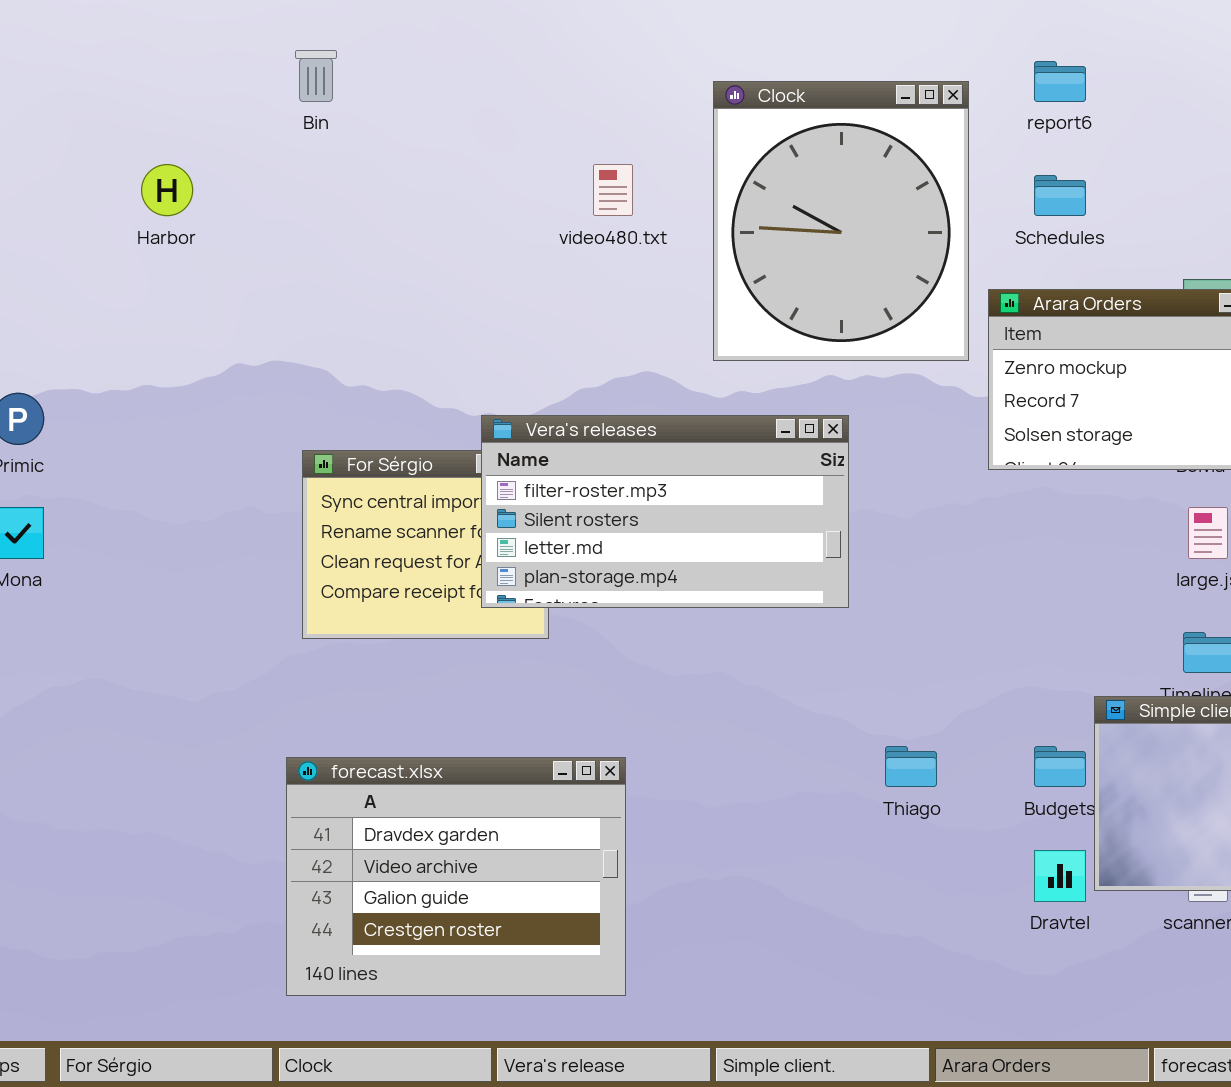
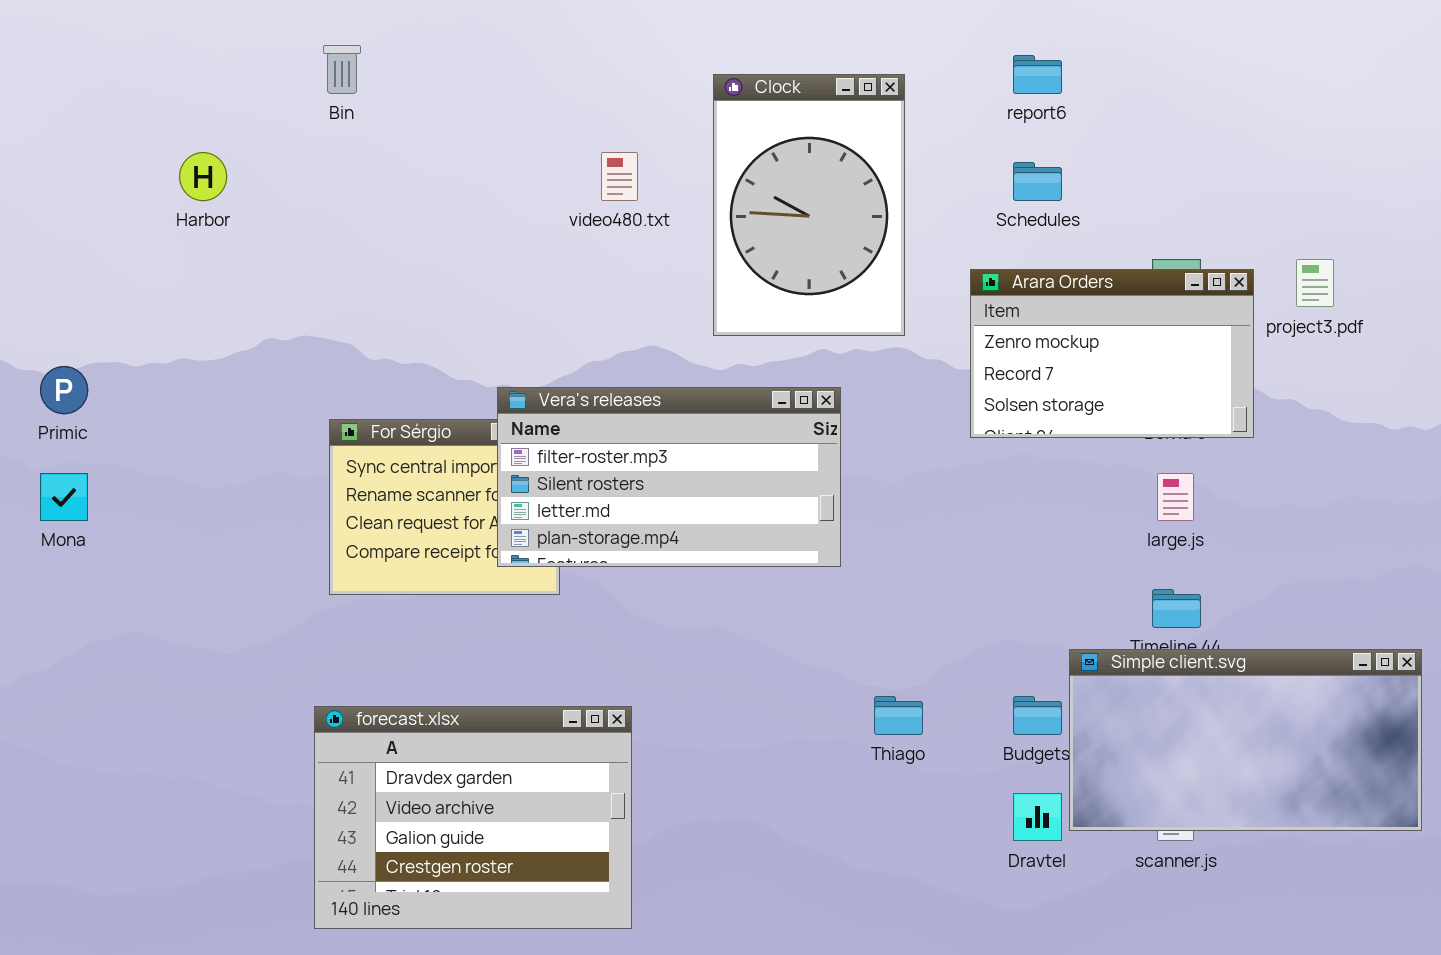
Clock: [713,81,969,361] -> [713,74,905,336], resized

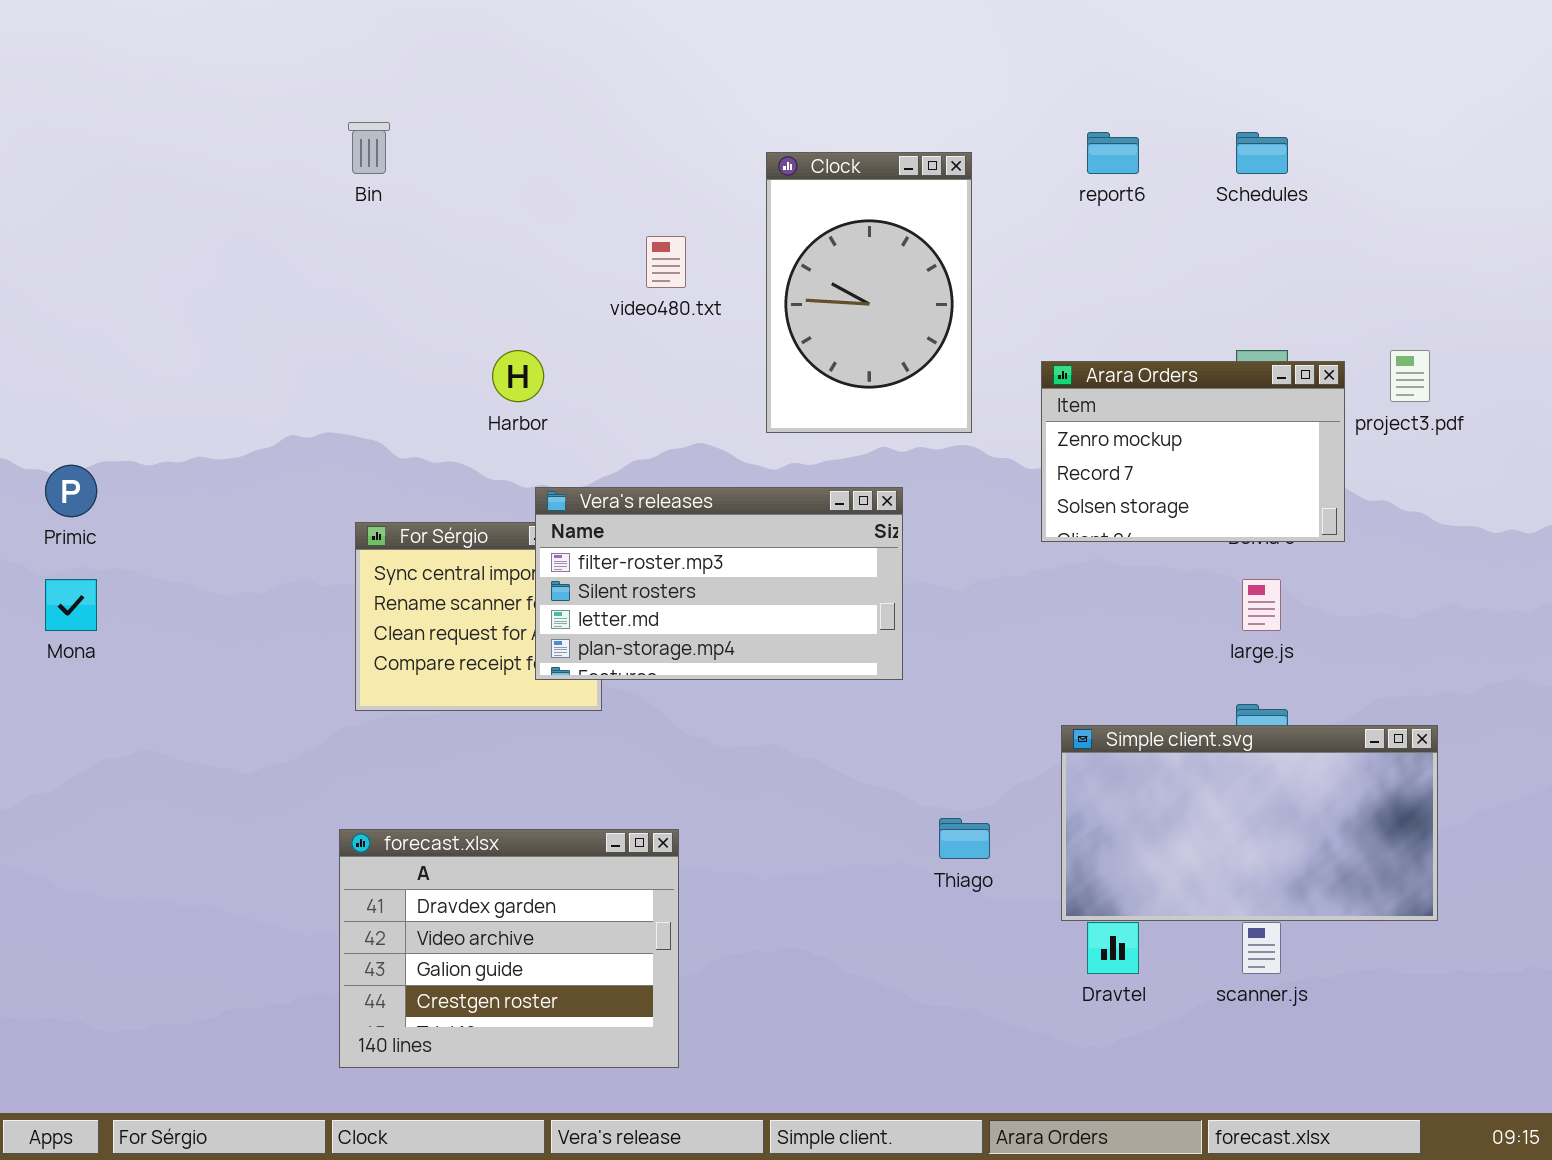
Harbor: [179,152,227,201] -> [492,350,544,402], moved
Schedules: [1013,162,1062,201] -> [1236,132,1288,174], moved
Simple client.svg: [1069,649,1422,831] -> [1061,725,1438,921], moved

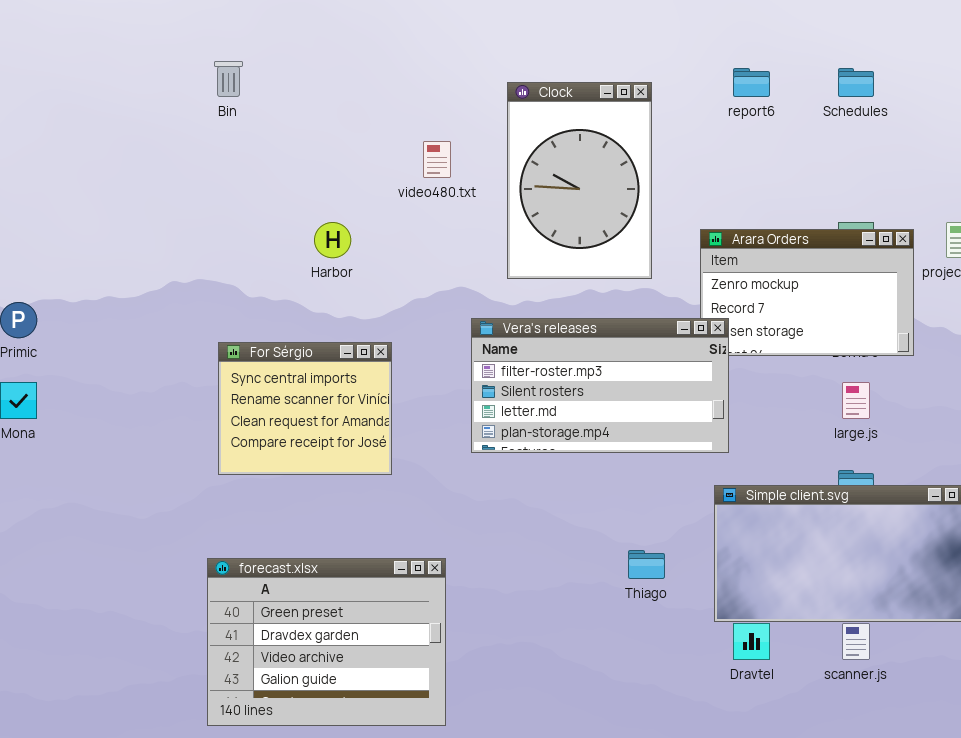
Vera's releases: [535,487,903,680] -> [471,318,729,453], moved
forecast.xlsx: [339,829,679,1068] -> [207,558,446,726], scrolled up 1 row

